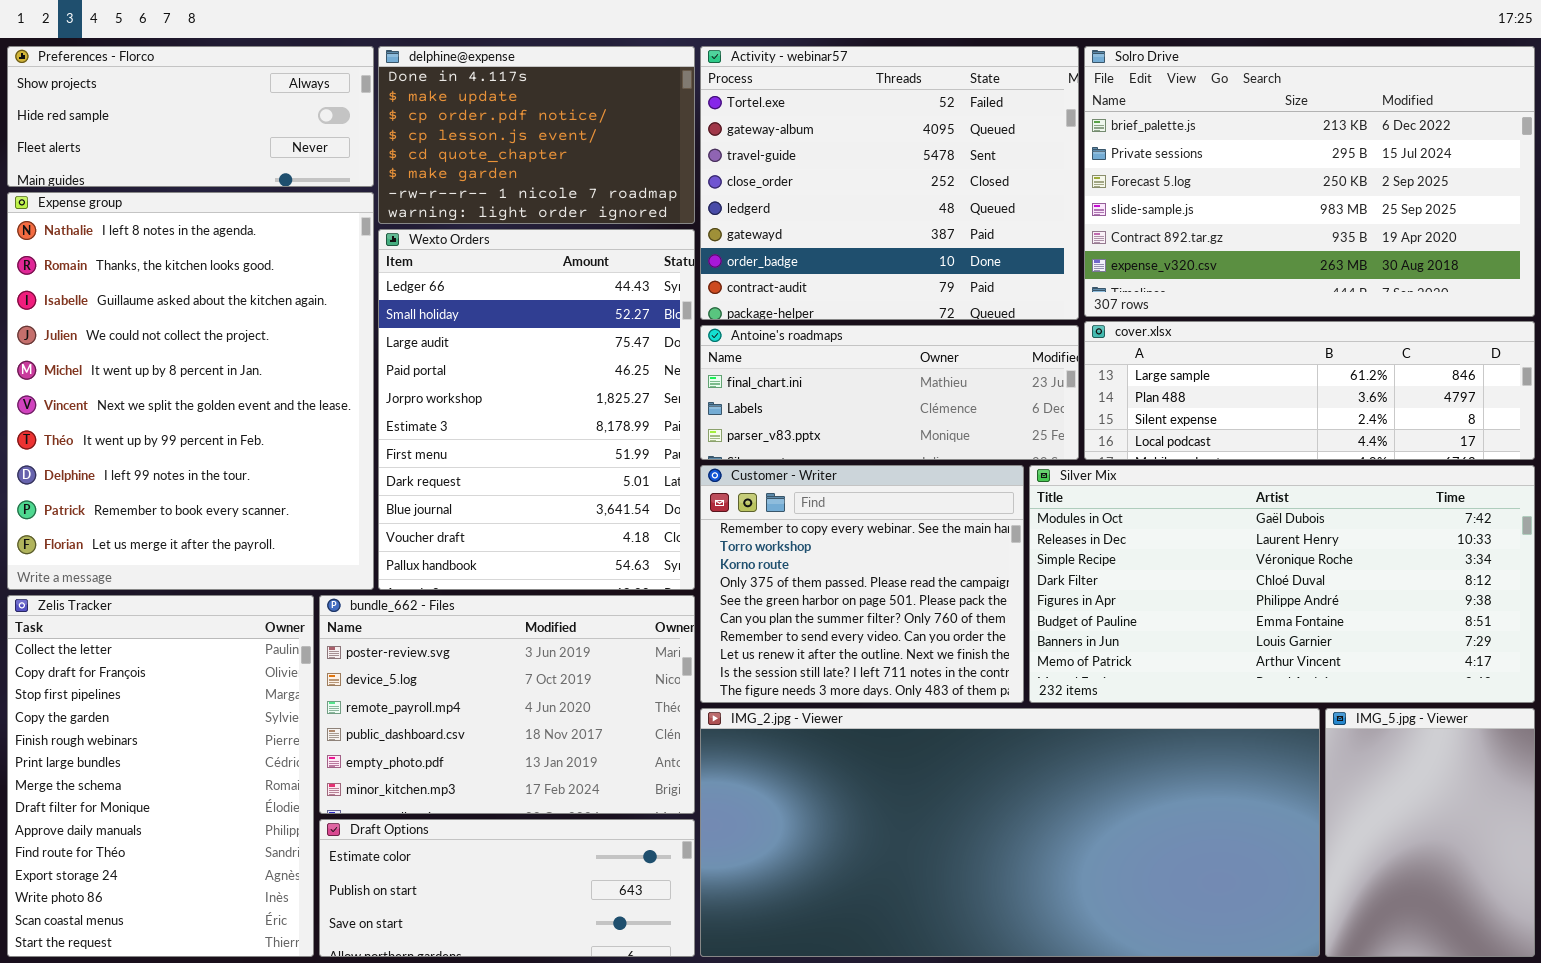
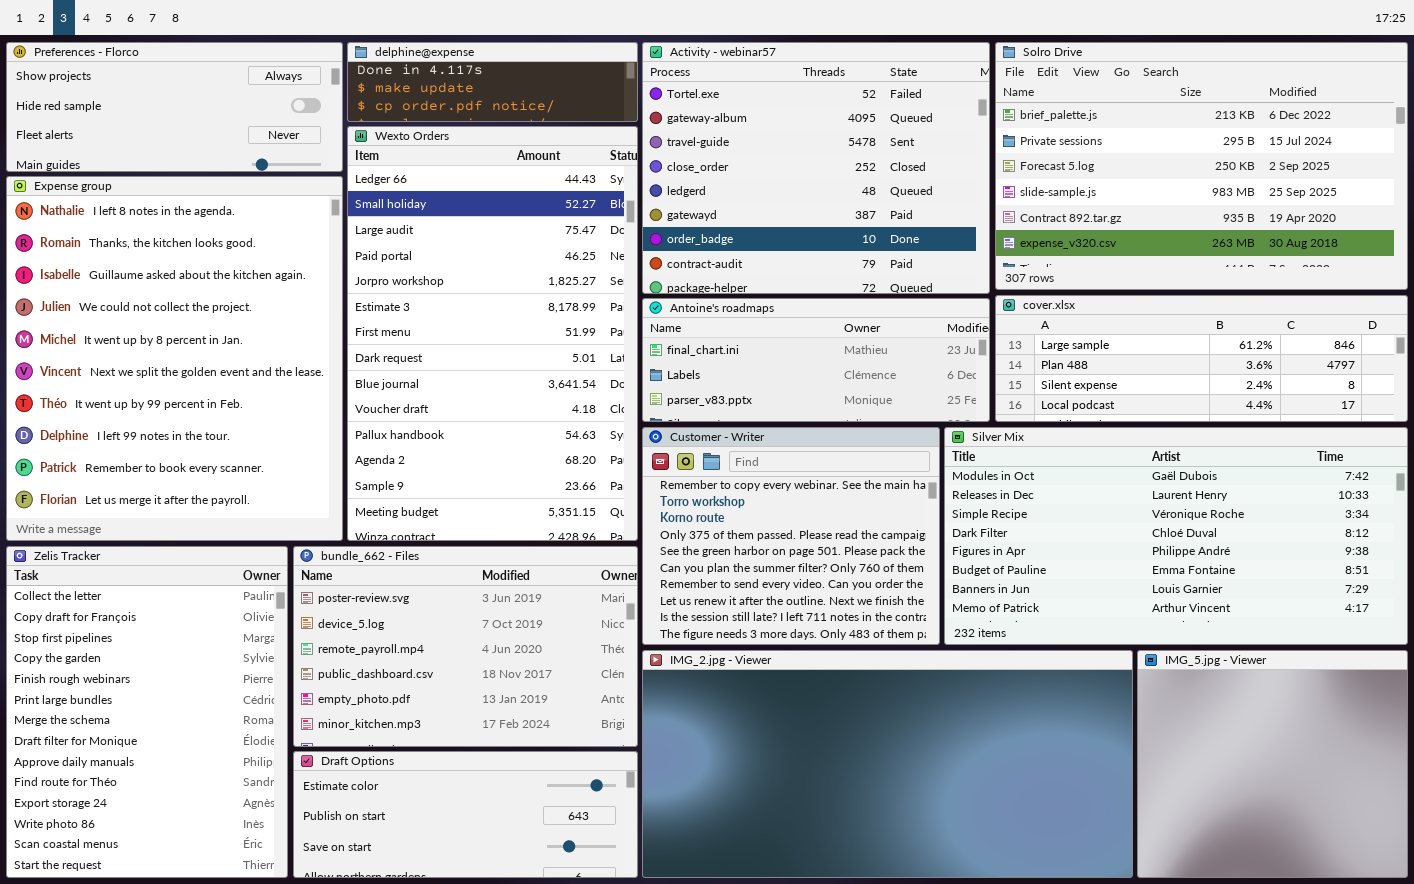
delphine@expense: [378,46,695,224] -> [347,42,638,122], resized
Wexto Orders: [378,229,695,590] -> [347,126,638,541], resized
IMG_2.jpg - Viewer: [700,708,1320,957] -> [642,650,1133,878], resized
IMG_5.jpg - Viewer: [1325,708,1535,957] -> [1137,650,1408,878], resized

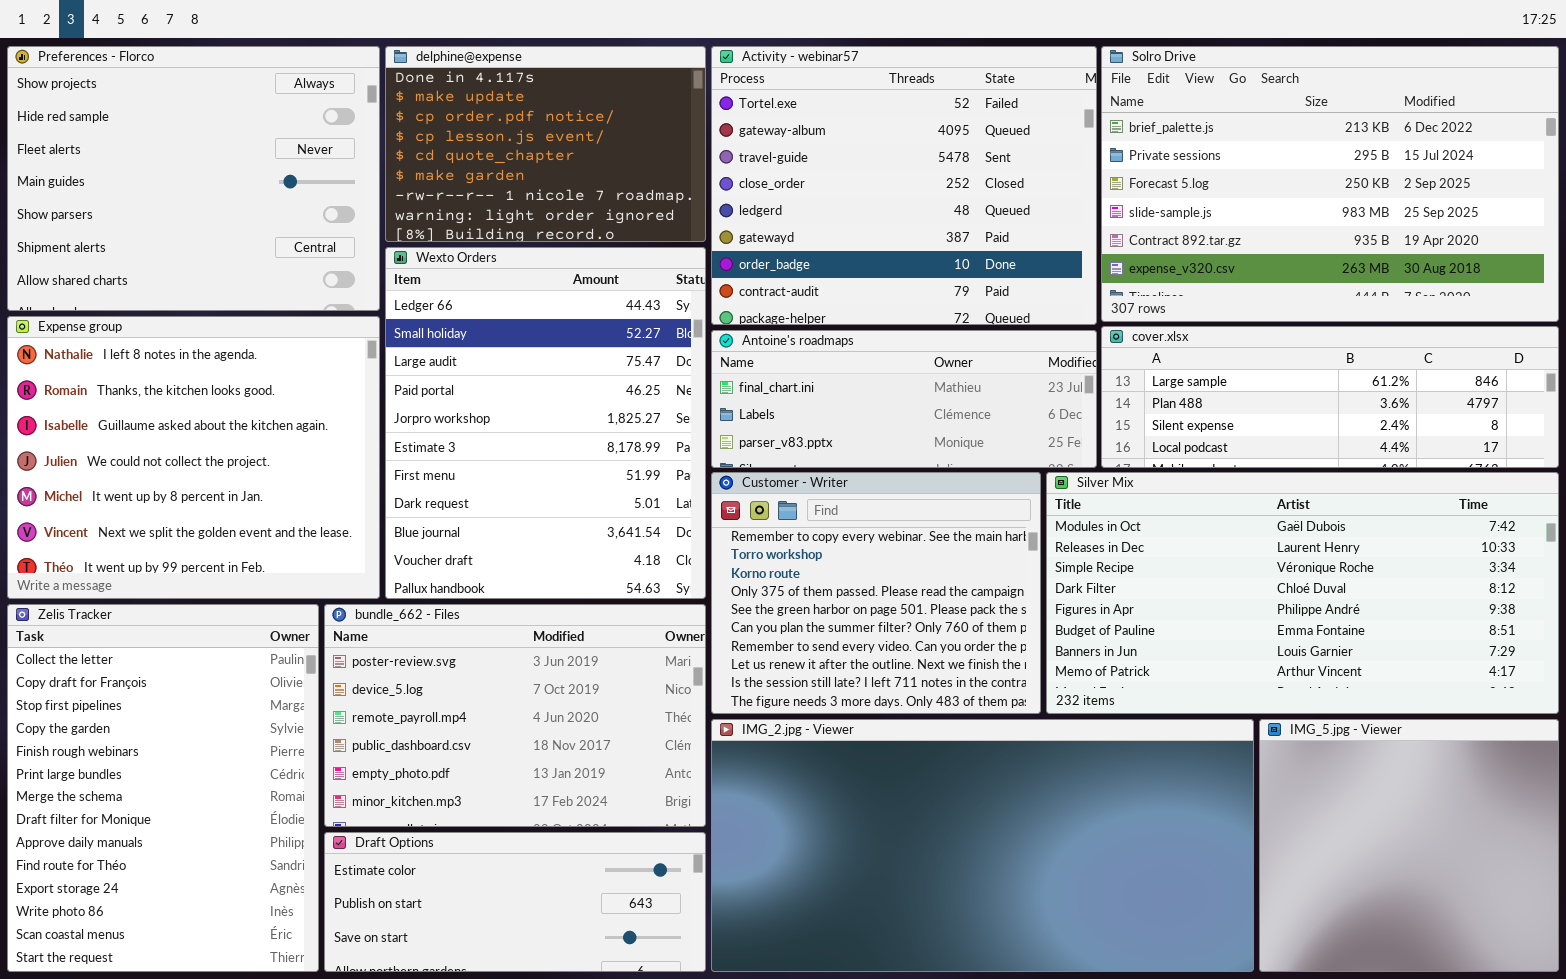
Preferences - Florco: [6,42,343,172] -> [7,46,380,311], resized
delphine@expense: [347,42,638,122] -> [385,46,706,242], resized
Wexto Orders: [347,126,638,541] -> [385,247,706,599], resized
Expense group: [6,176,343,541] -> [7,316,380,599], resized

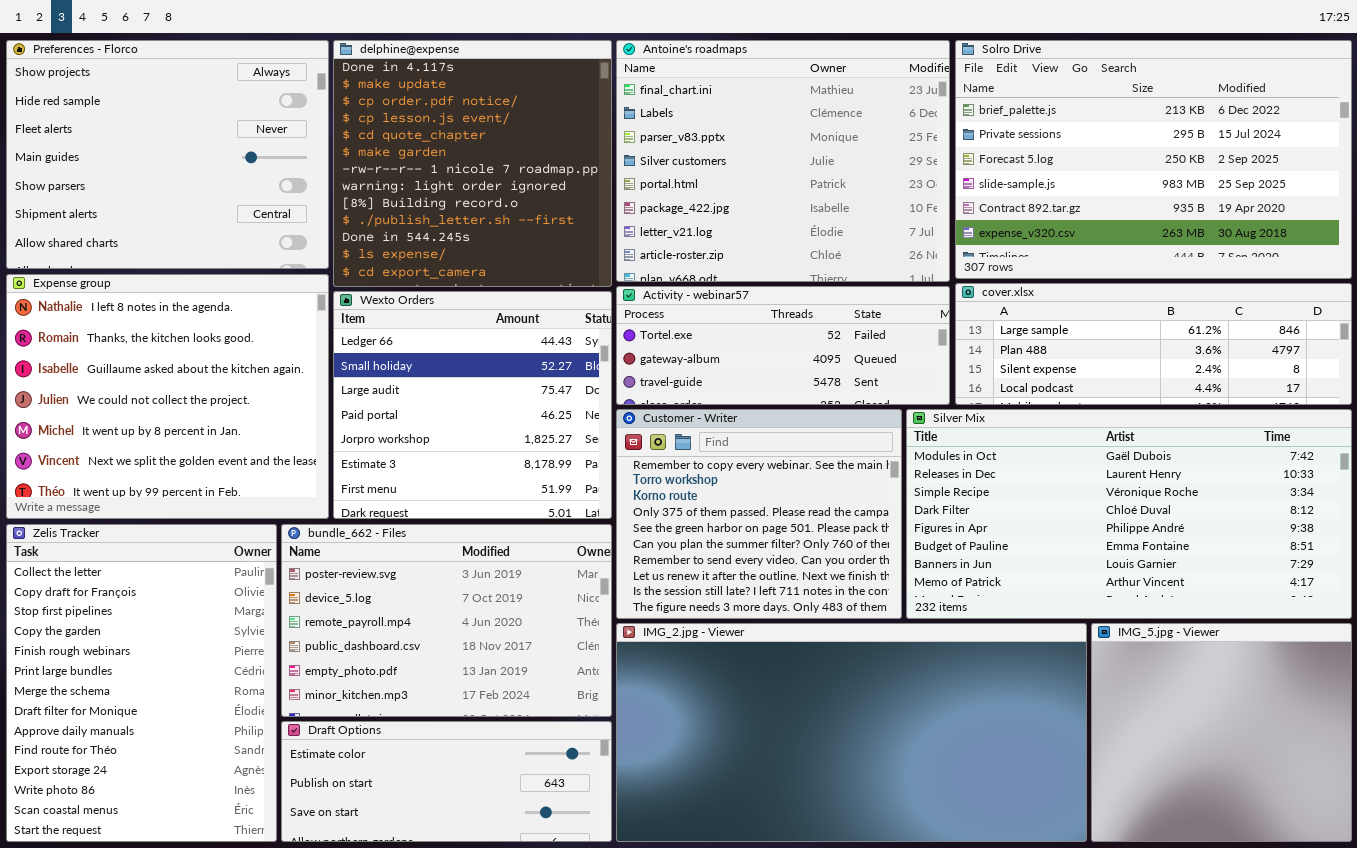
delphine@expense: [385,46,706,242] -> [333,40,612,287], resized
Activity - webinar57: [711,46,1097,325] -> [616,286,950,405], moved, resized
Wexto Orders: [385,247,706,599] -> [333,291,612,519], resized
Antoine's roadmaps: [711,330,1097,468] -> [616,40,950,282], moved, resized

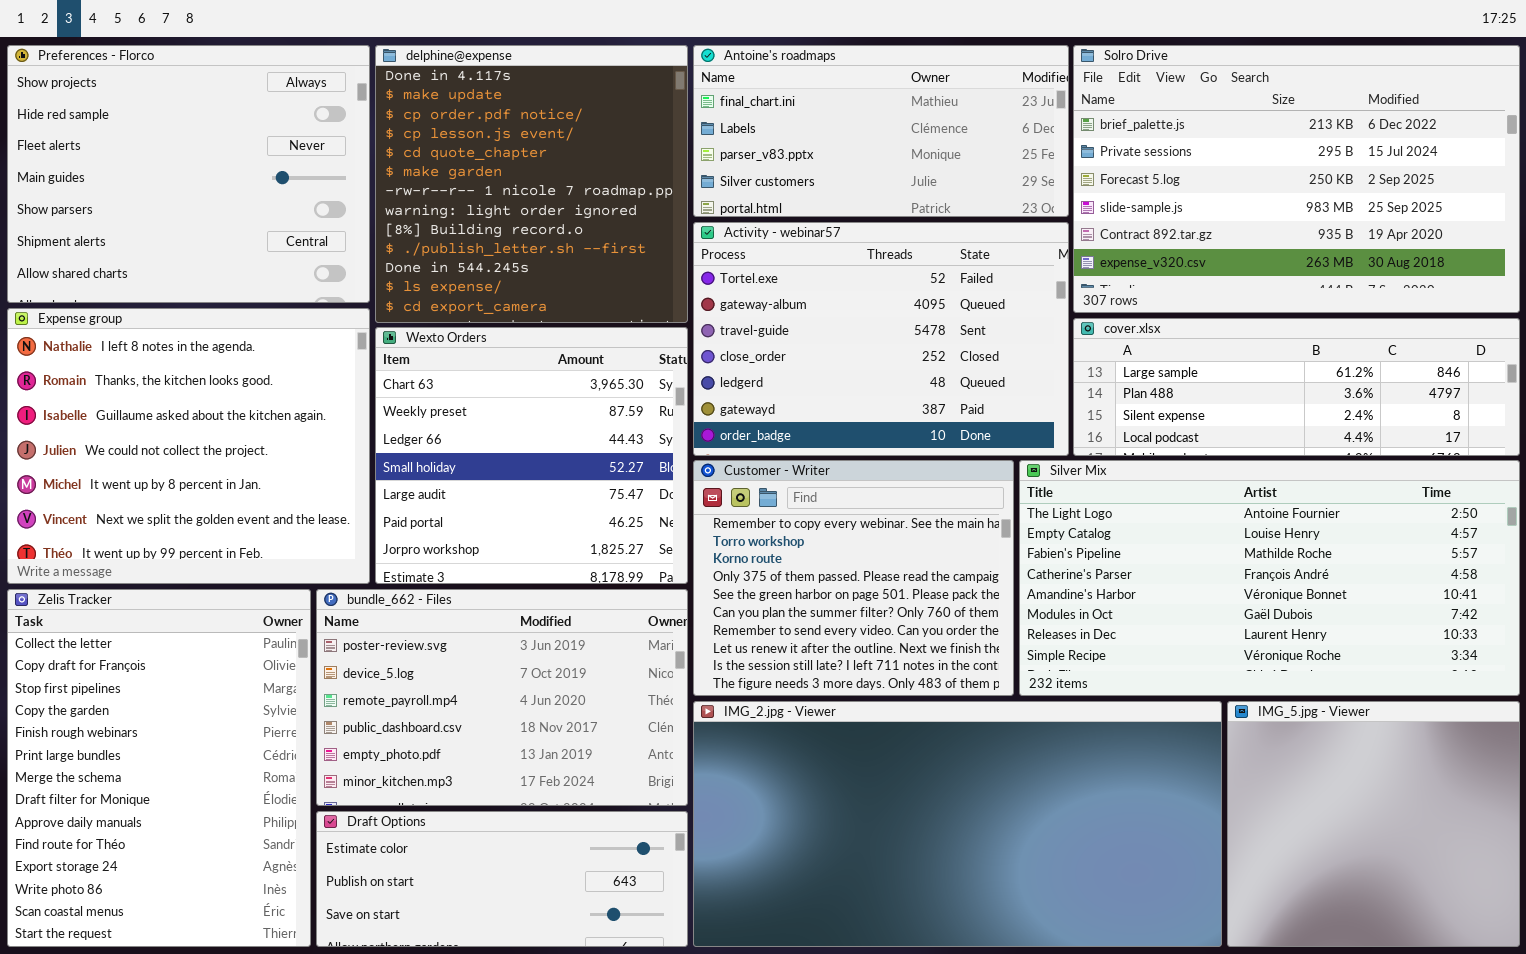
Antoine's roadmaps: [616,40,950,282] -> [693,45,1069,217], resized
Activity - webinar57: [616,286,950,405] -> [693,222,1069,456], resized
Wexto Orders: [333,291,612,519] -> [375,327,688,584], scrolled up 2 rows
Silver Mix: [906,409,1352,619] -> [1019,460,1520,696], scrolled up 5 rows

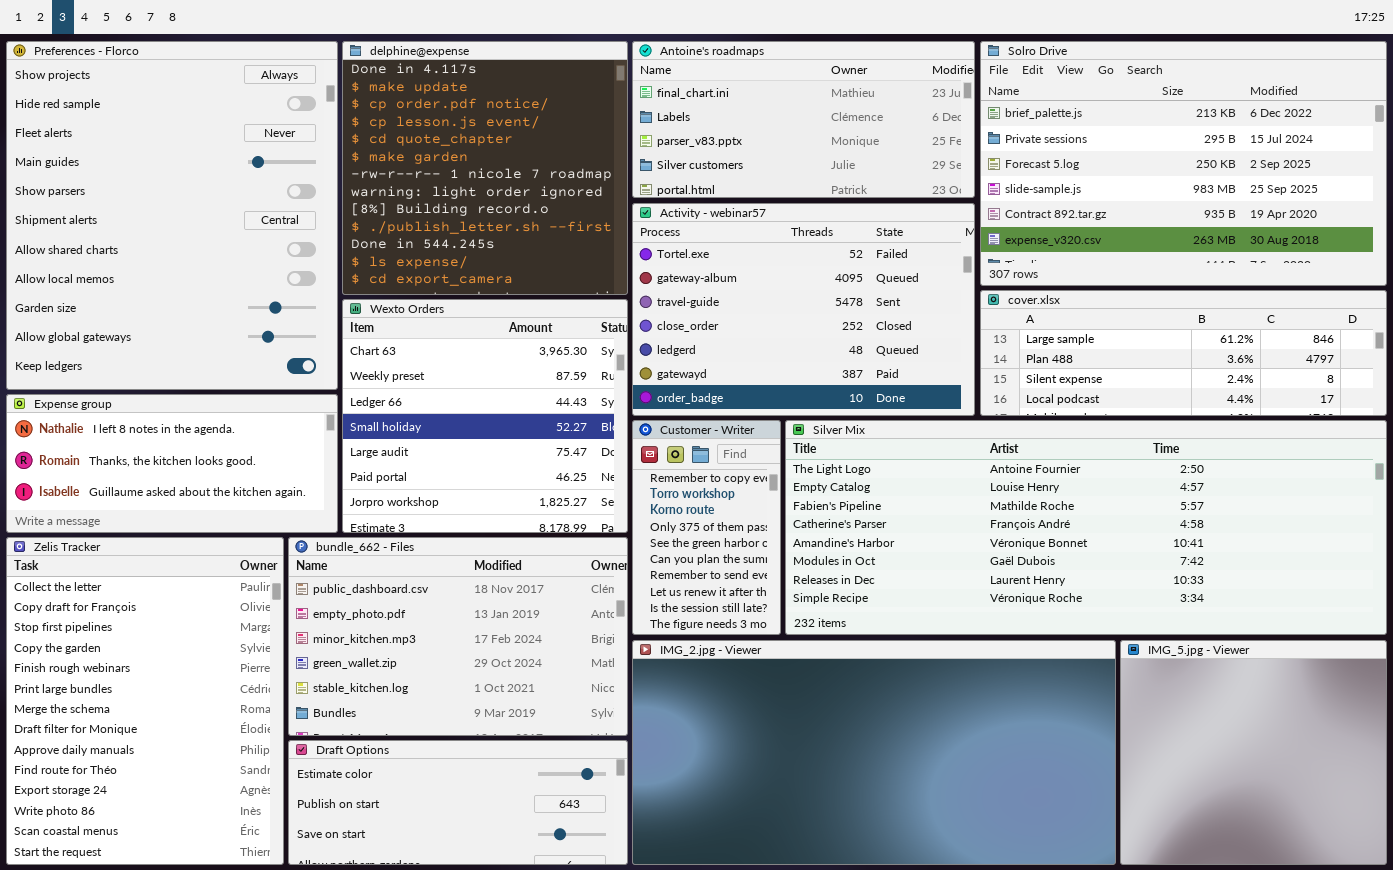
Preferences - Florco: [7,45,370,303] -> [6,41,338,390], resized
Expense group: [7,308,370,584] -> [6,394,338,533], resized
Customer - Writer: [693,460,1014,696] -> [632,420,781,635], resized
Silver Mix: [1019,460,1520,696] -> [785,420,1387,635], resized
bundle_662 - Files: [316,589,688,806] -> [288,537,628,736], scrolled down 3 rows

